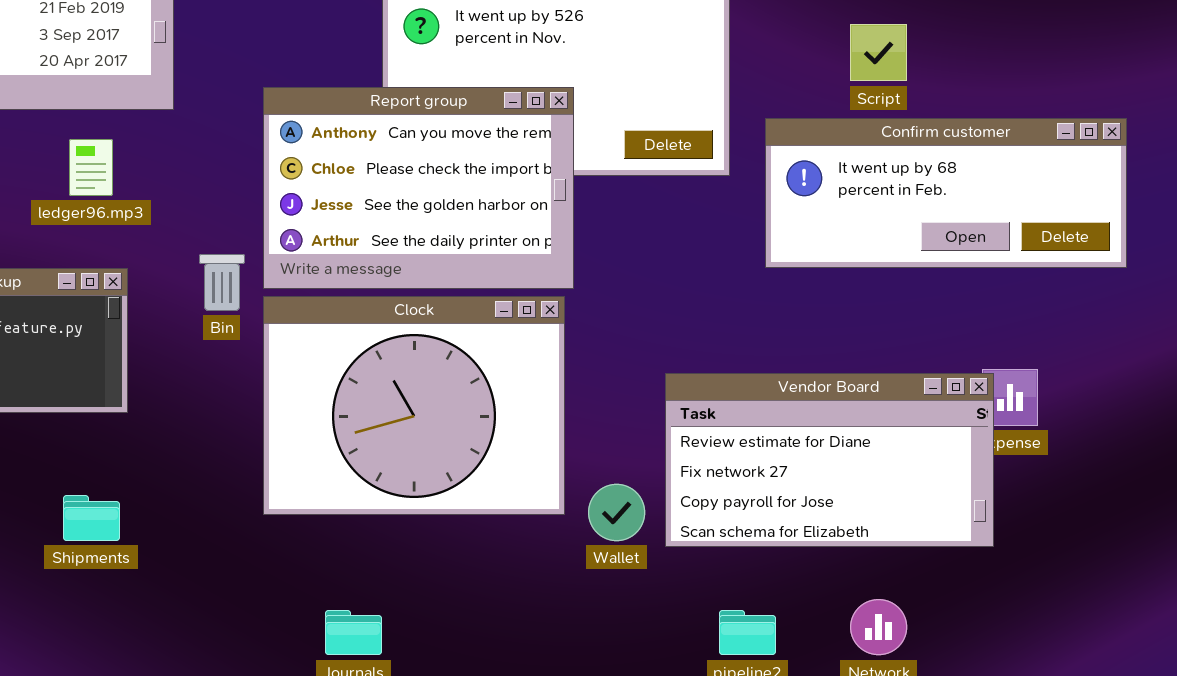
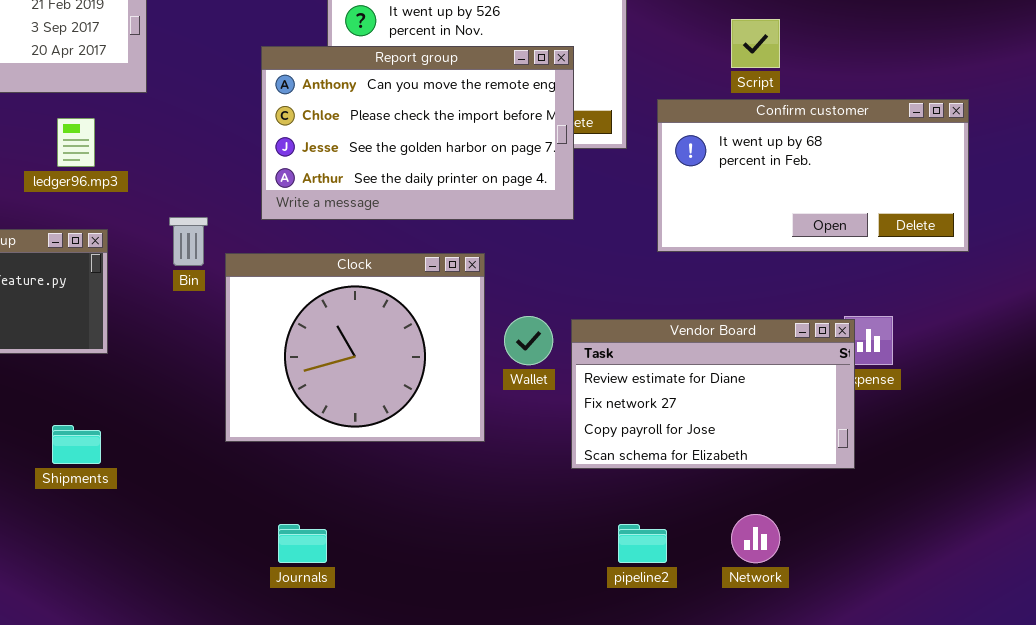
Report group: [263,87,574,289] -> [261,46,574,220], moved, resized
Confirm customer: [765,118,1127,268] -> [657,99,969,252], resized
Wallet: [588,484,645,541] -> [504,316,553,365], moved

